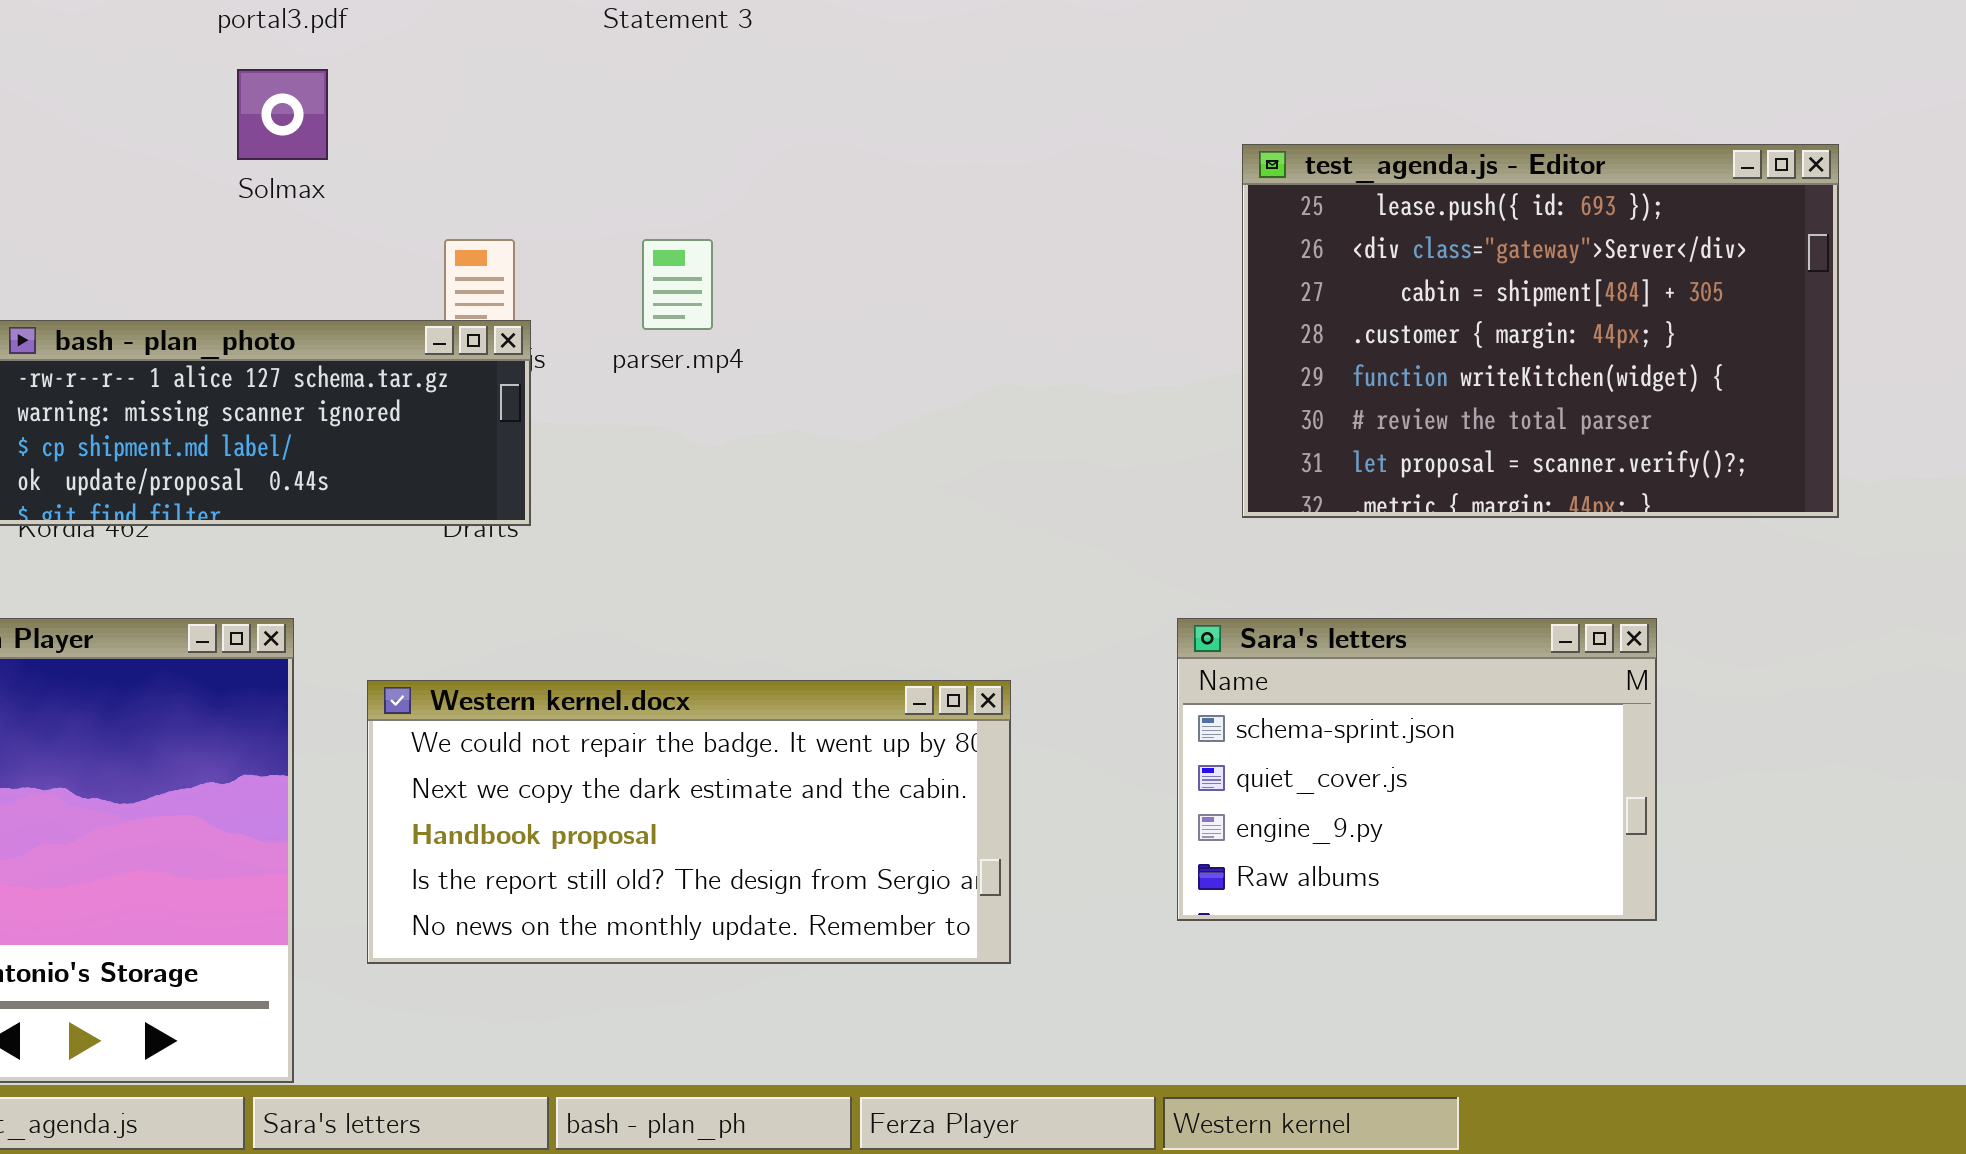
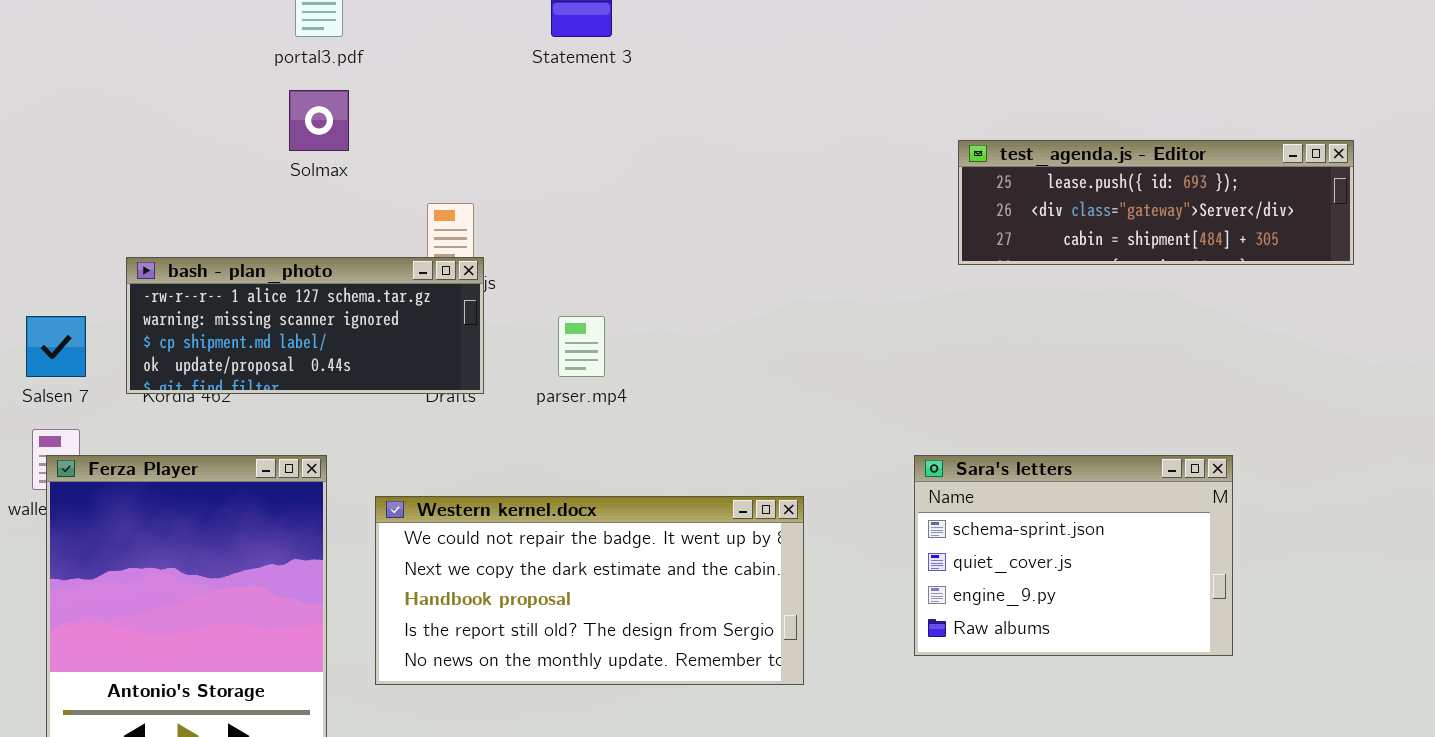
test_agenda.js - Editor: [1242,144,1839,518] -> [958,140,1354,265], resized
parser.mp4: [642,239,713,330] -> [558,316,605,377], moved

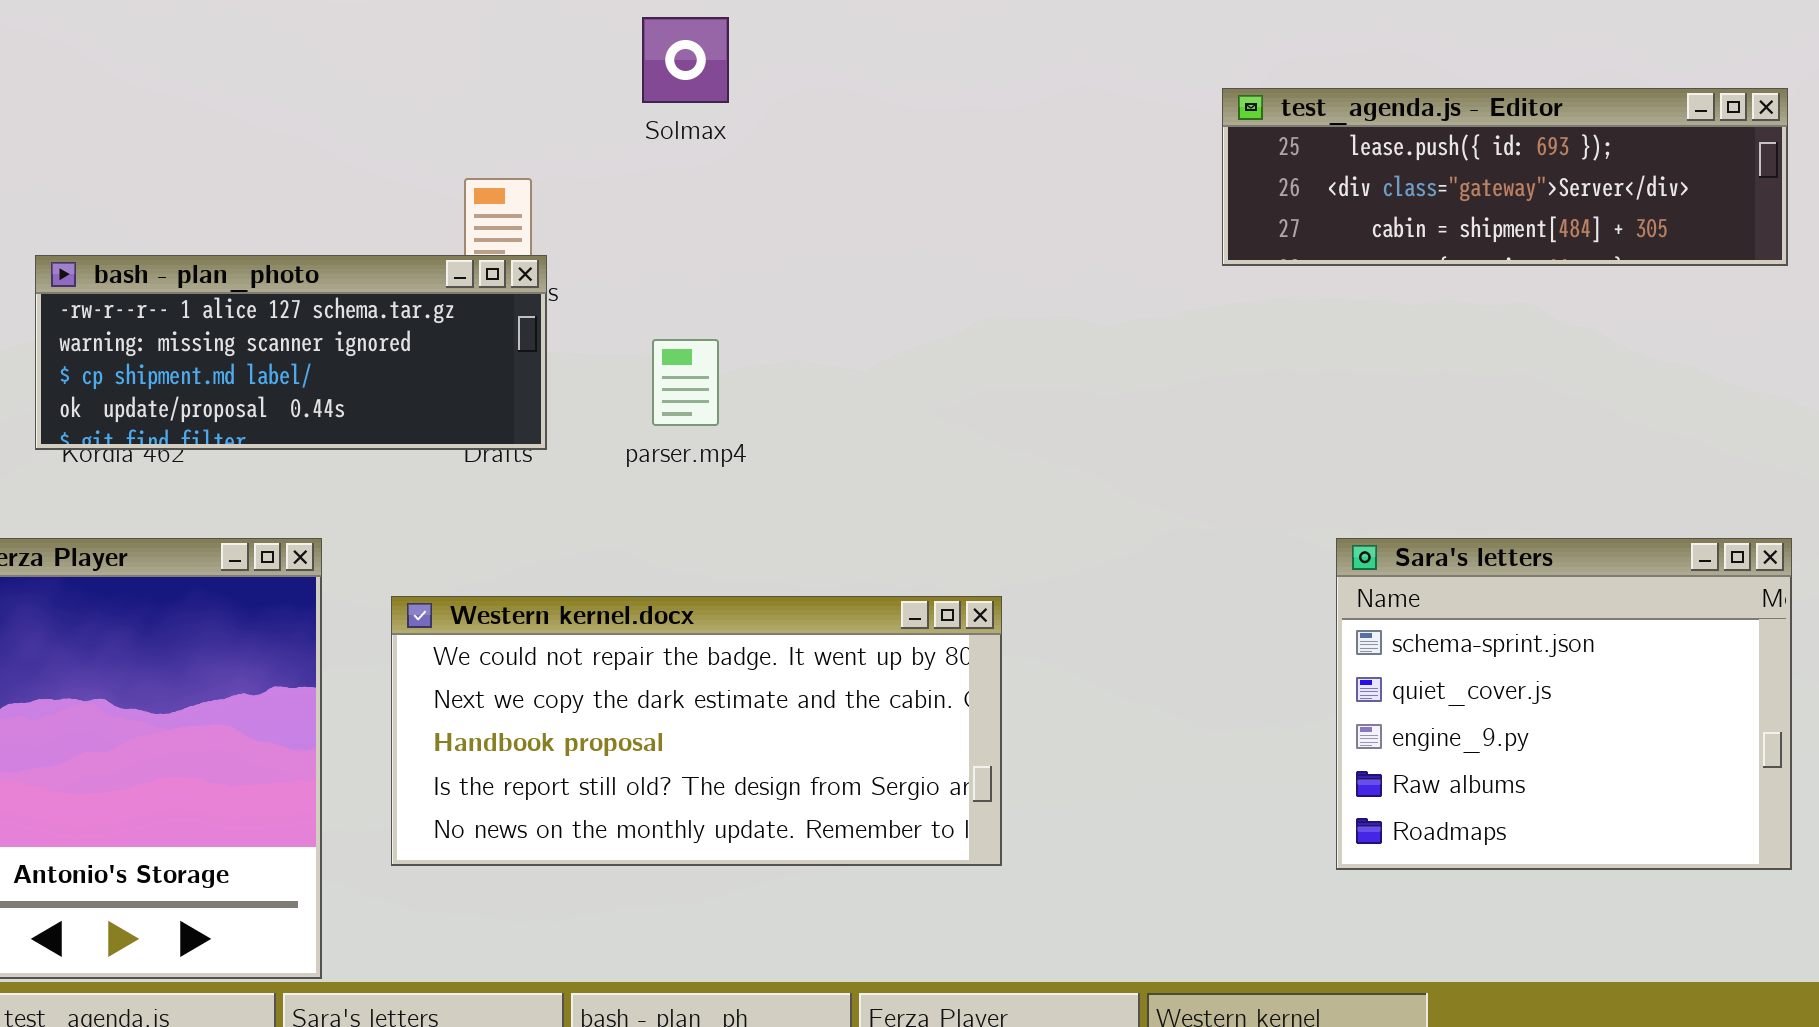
Solmax: [289,90,349,151] -> [642,17,729,103], moved
Sara's letters: [914,455,1233,656] -> [1336,538,1792,870], moved, resized

